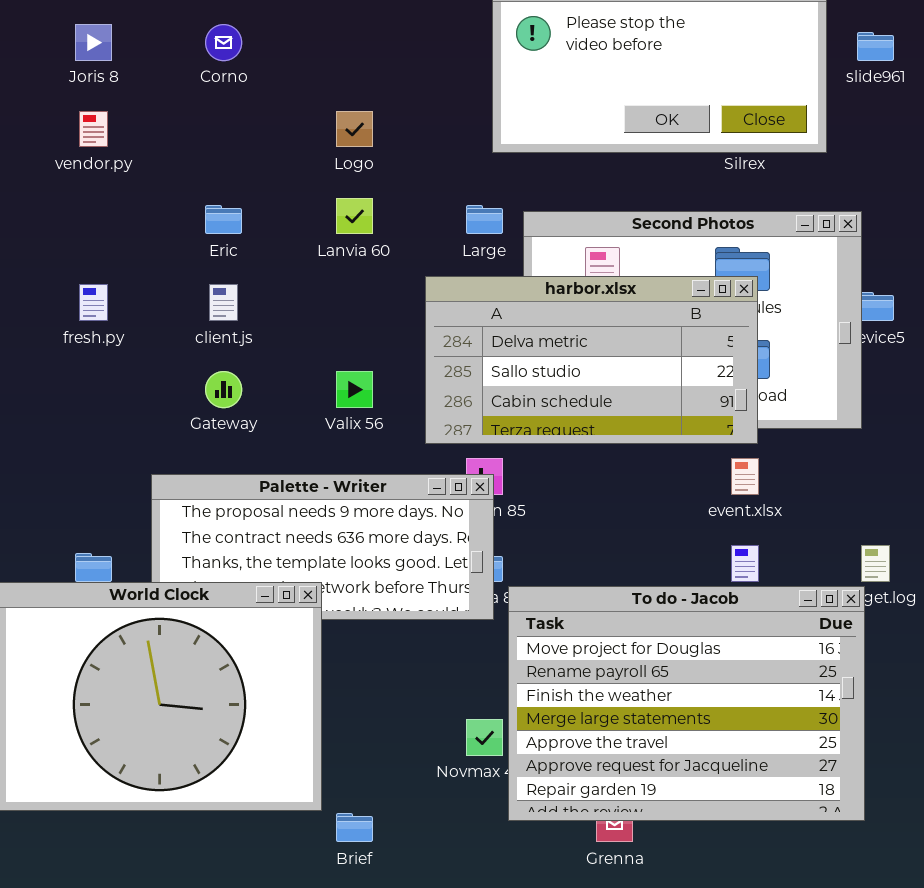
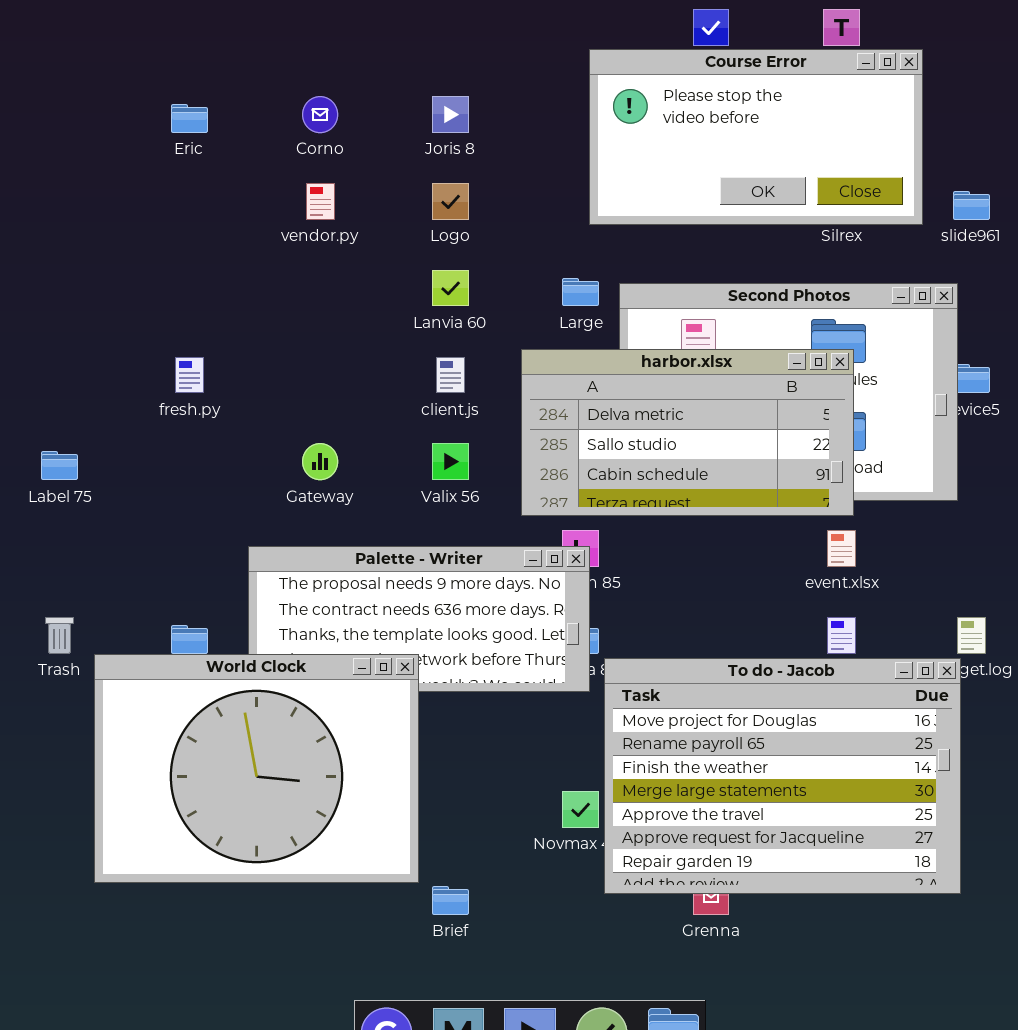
Joris 8: [75,24,112,61] -> [432,96,469,133], moved
slide961: [857,32,894,61] -> [953,191,990,220], moved
vendor.py: [79,111,108,147] -> [306,183,335,220], moved
Eric: [205,205,242,234] -> [171,104,208,133], moved
client.js: [209,284,238,321] -> [436,357,465,393], moved

